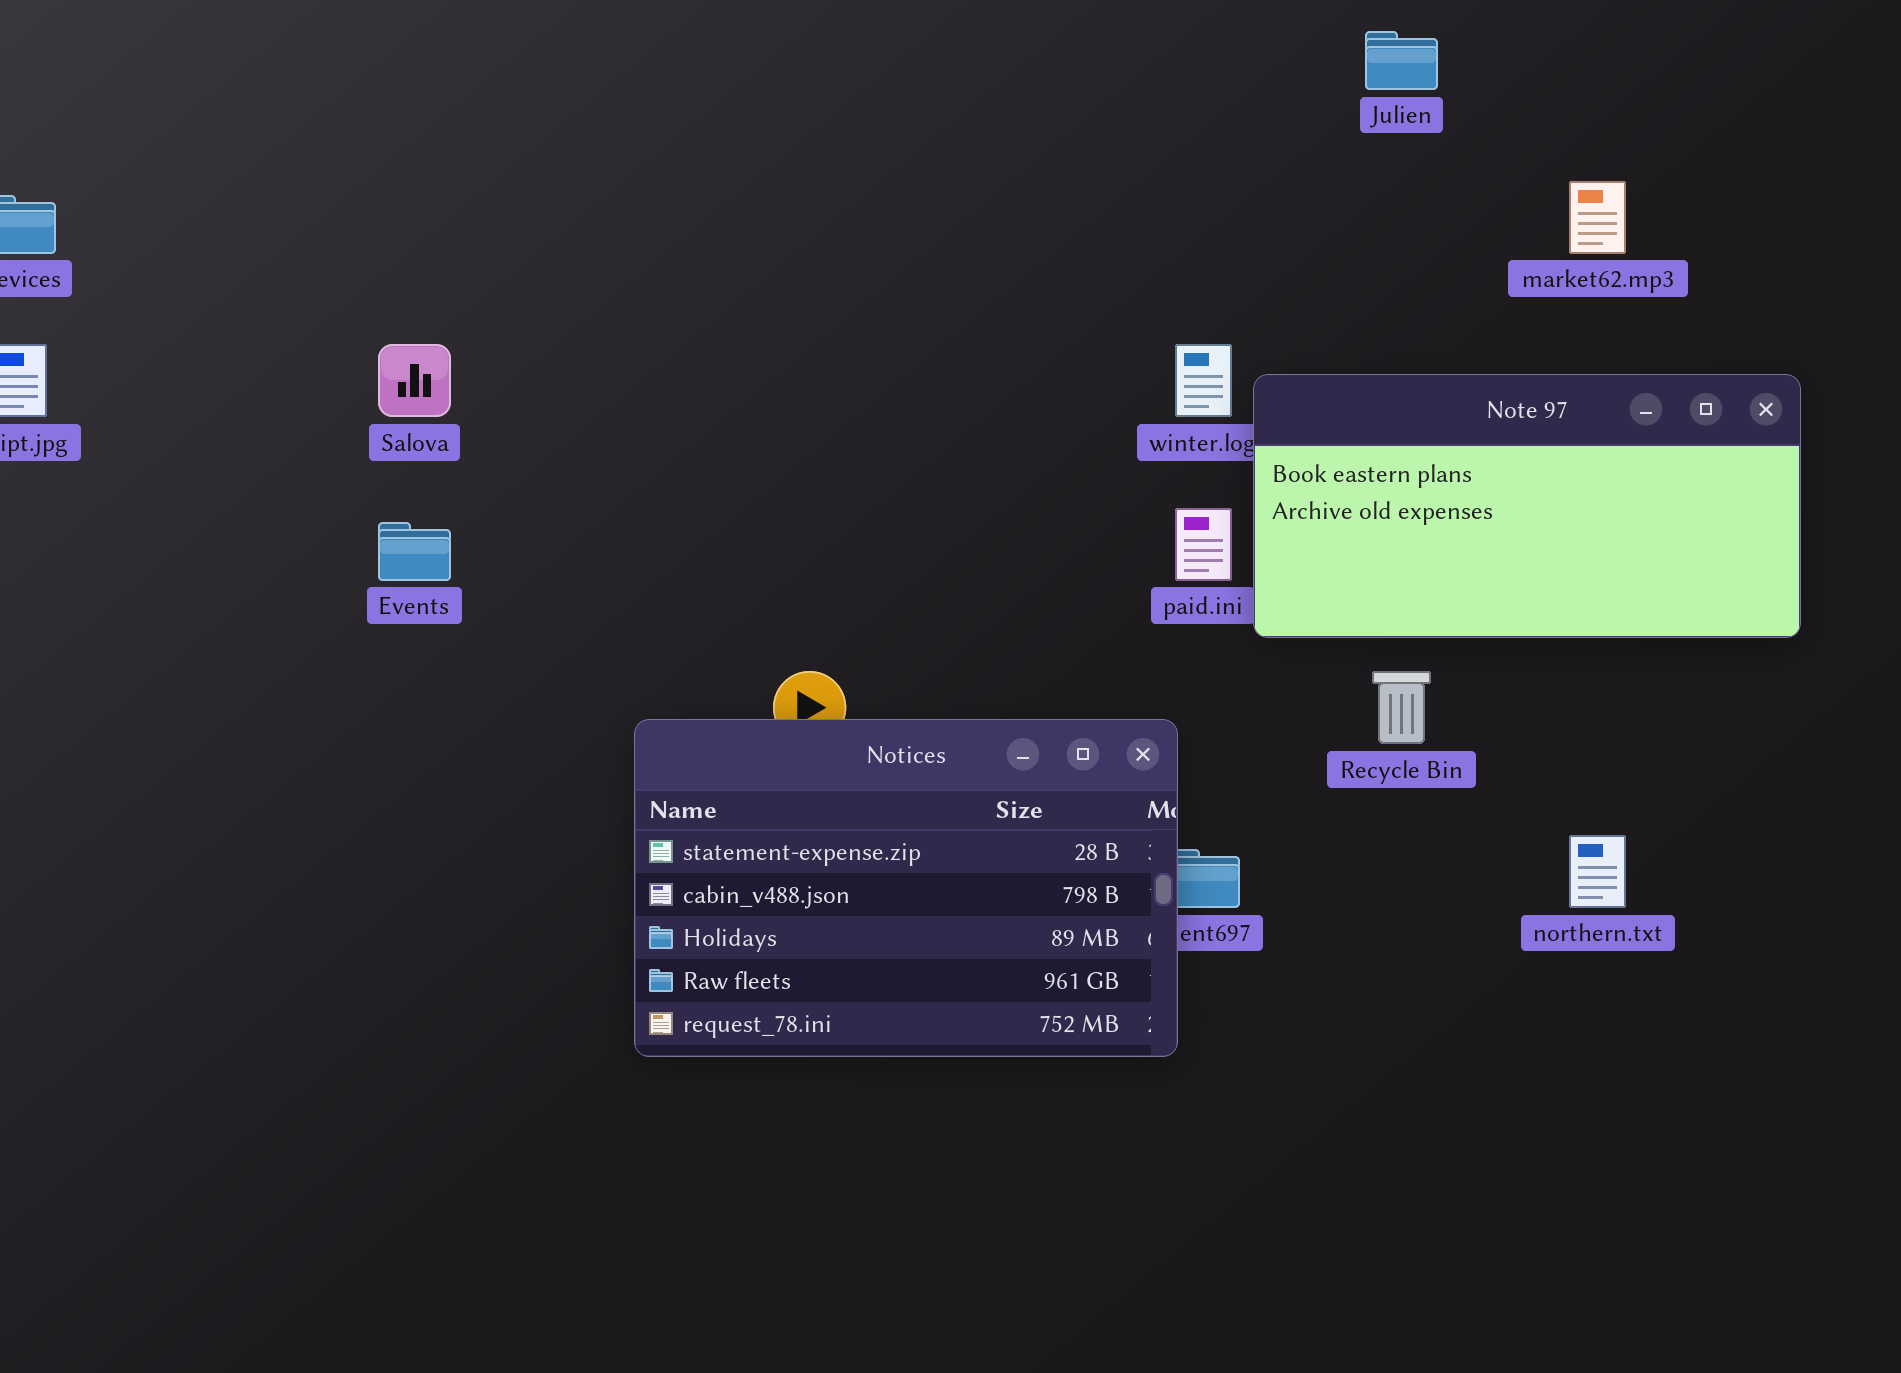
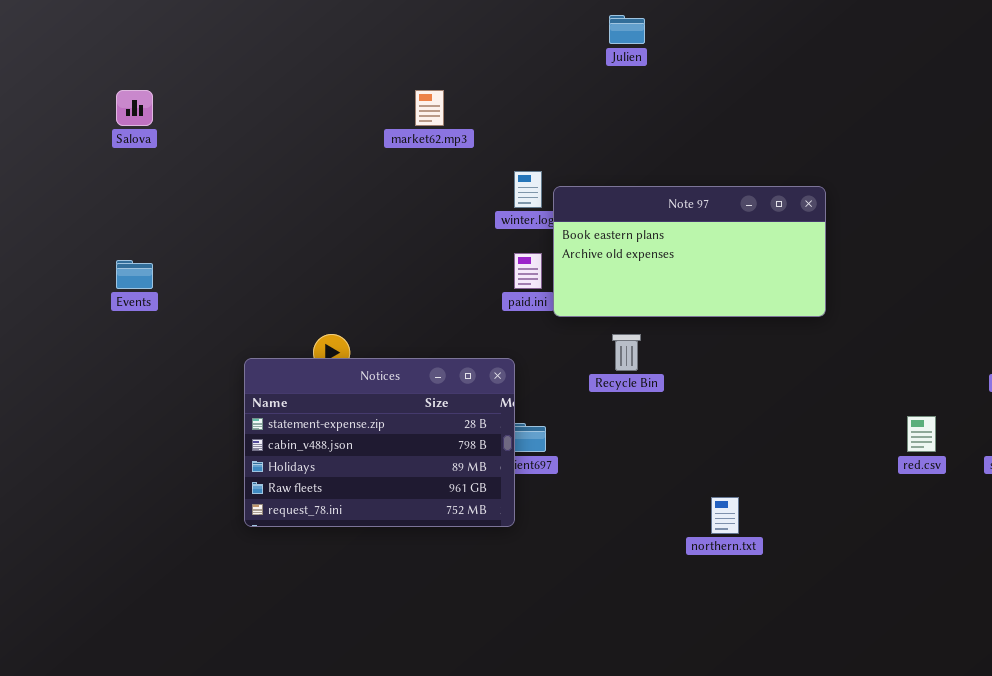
market62.mp3: [1569,181,1626,254] -> [415,90,444,126], moved
Salova: [378,344,451,417] -> [116,90,153,126], moved
northern.txt: [1569,835,1626,908] -> [711,497,739,534], moved

